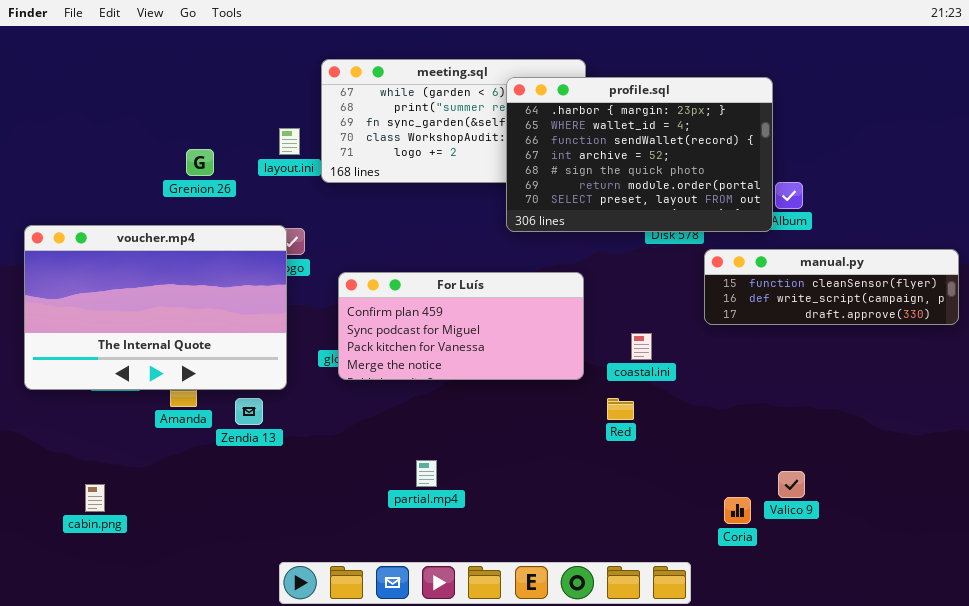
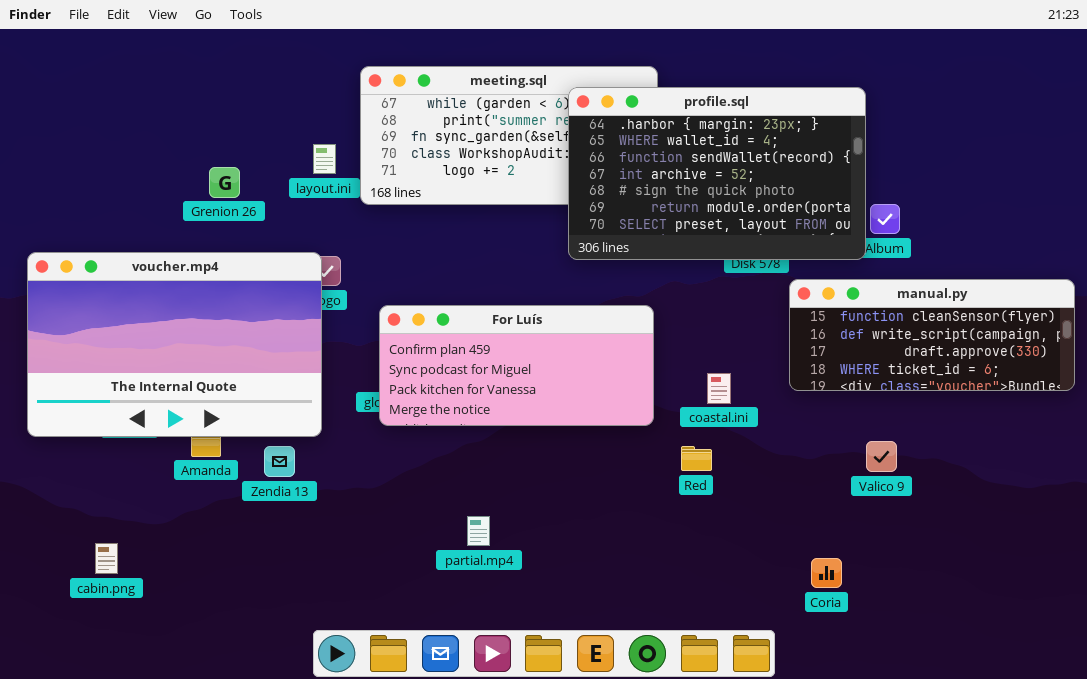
manual.py: [704,249,959,325] -> [789,279,1075,391], resized
Valico 9: [778,471,805,498] -> [866,441,897,472], moved

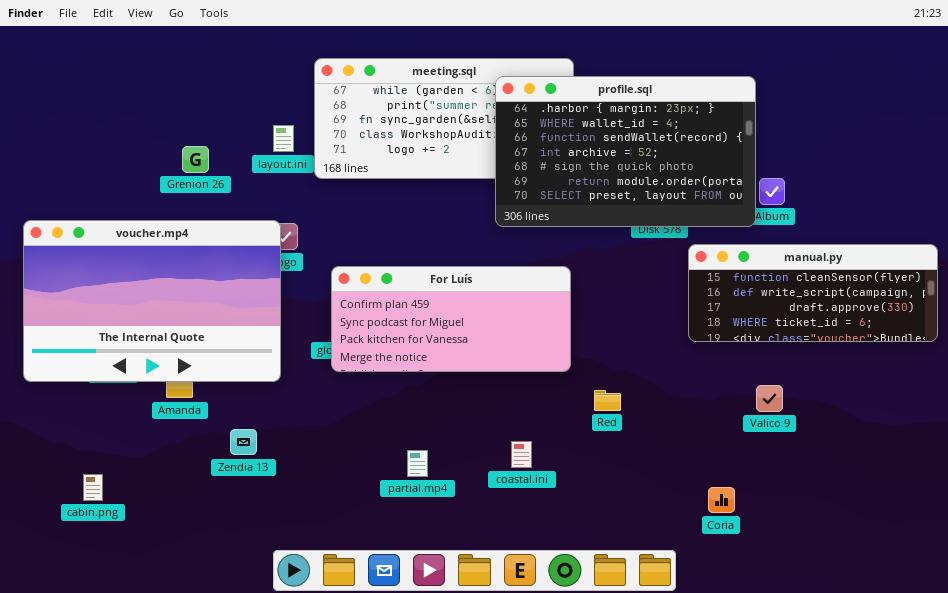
coastal.ini: [707,373,731,404] -> [511,441,532,468], moved
Zendia 13: [264,446,295,477] -> [230,429,257,455], moved

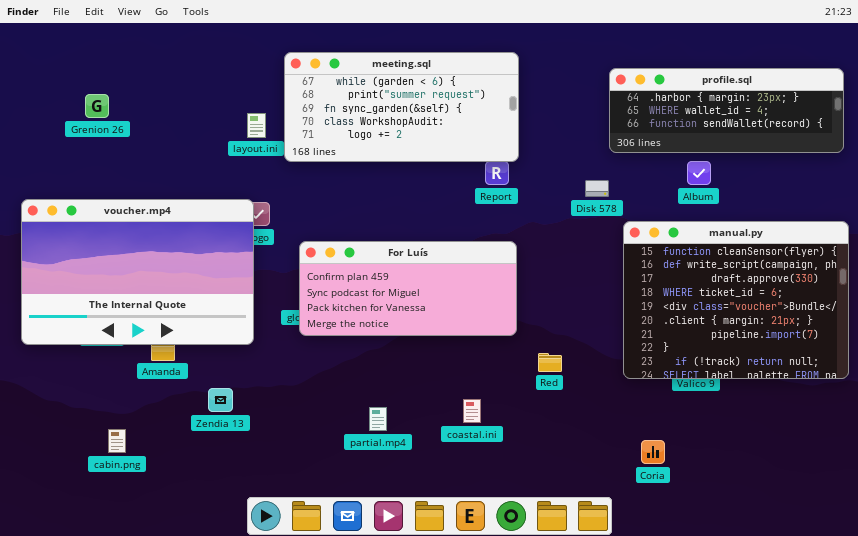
profile.sql: [495,76,756,227] -> [609,68,844,153], moved, resized
Grenion 26: [182,146,209,173] -> [85,94,109,118], moved
manual.py: [688,244,938,342] -> [623,221,849,379], resized
cabin.png: [83,474,103,501] -> [108,429,126,453], moved

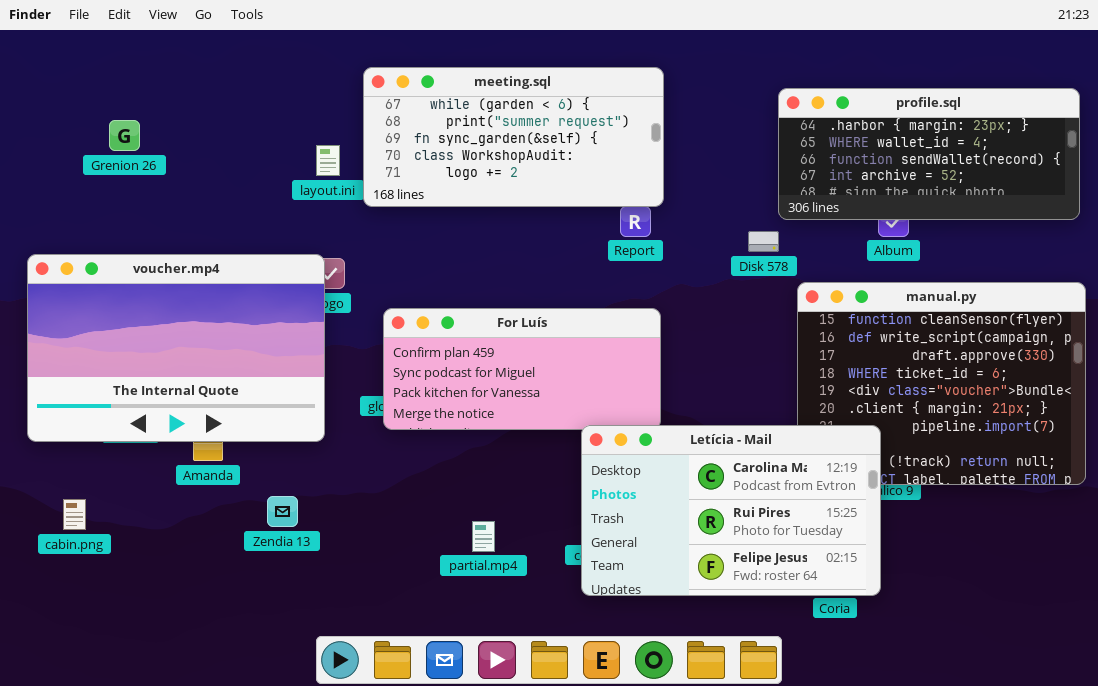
profile.sql: [609,68,844,153] -> [778,88,1080,220], resized
Letícia - Mail: none -> [581,425,881,596], opened
cabin.png: [108,429,126,453] -> [63,499,86,530], moved

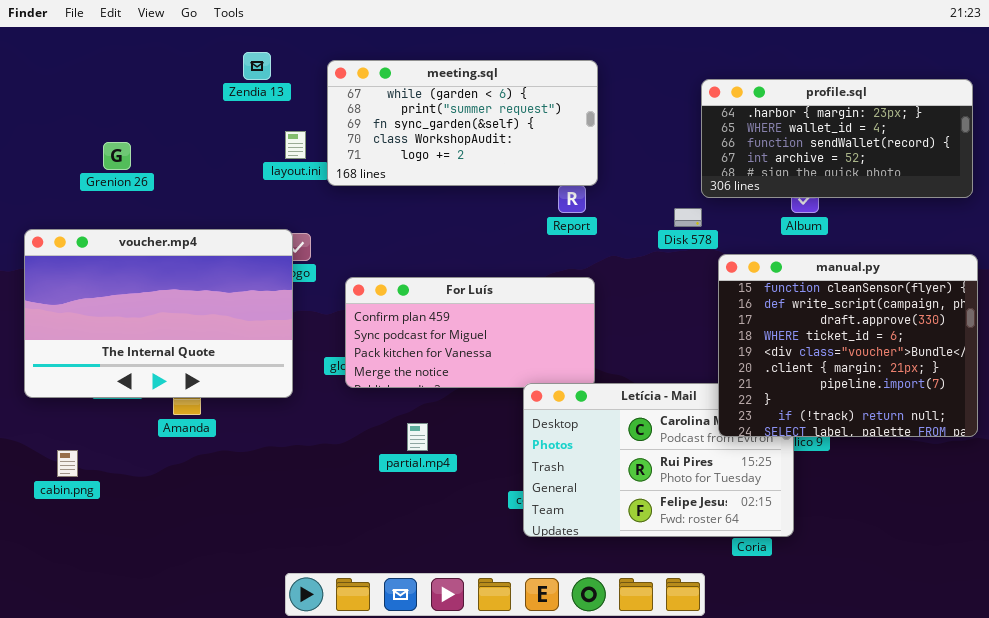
Grenion 26: [109,120,140,151] -> [103,142,131,170], moved
manual.py: [797,282,1086,485] -> [718,254,978,437], raised
Zendia 13: [267,496,298,527] -> [243,52,271,80], moved
partial.mp4: [472,521,495,552] -> [407,423,428,451], moved

